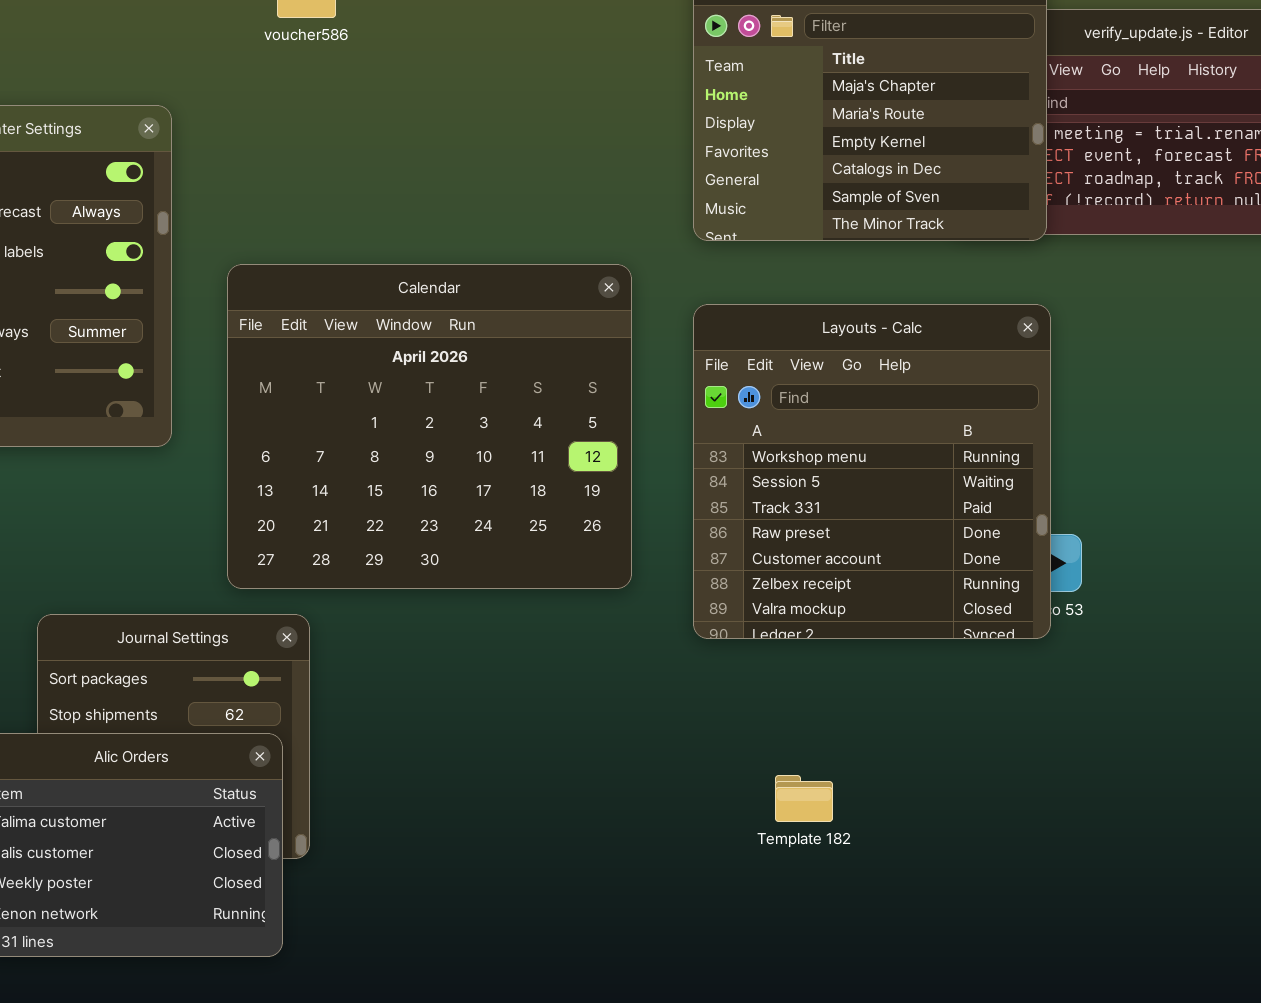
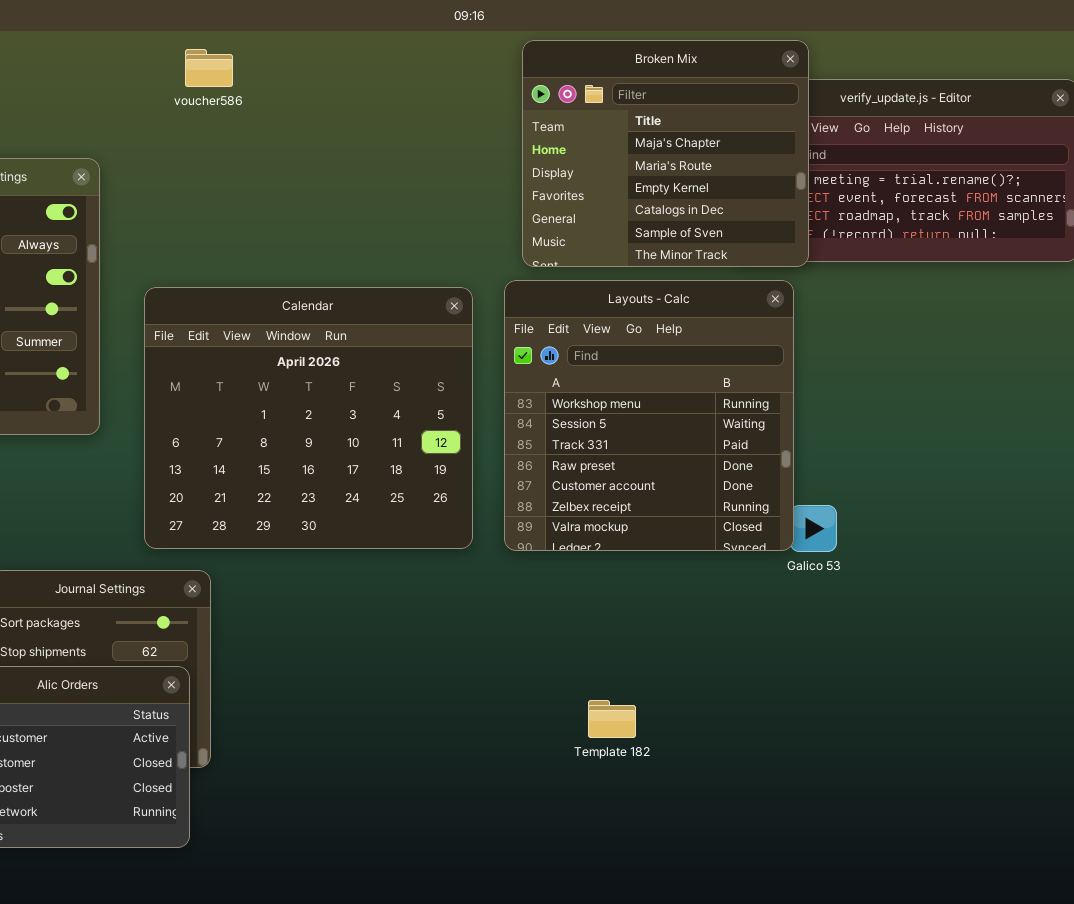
Layouts - Calc: [693,304,1051,639] -> [504,280,794,551], moved

